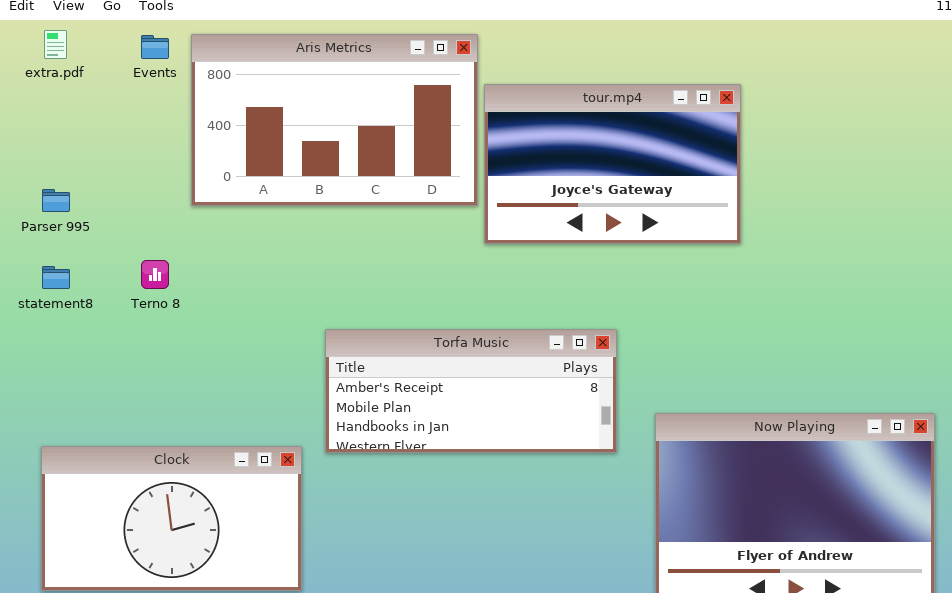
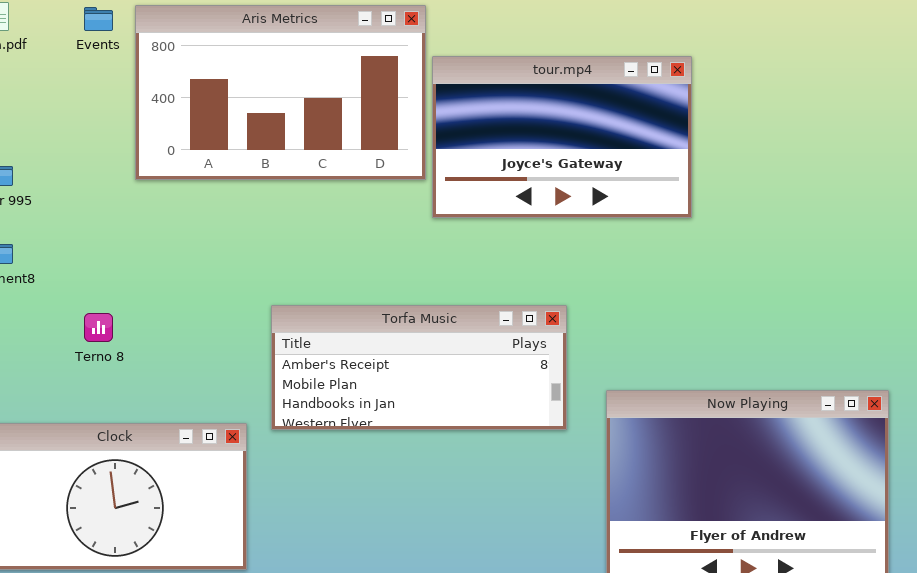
Terno 8: [141,260,169,289] -> [84,313,113,342], moved

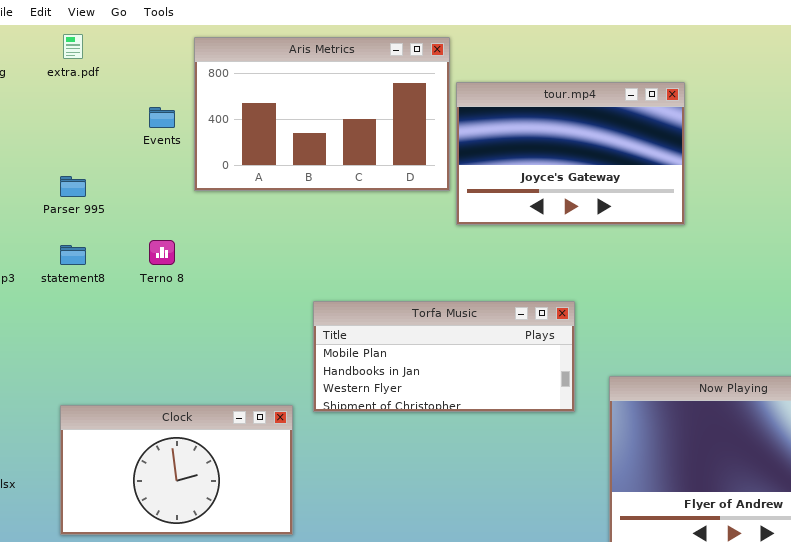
Events: [84,7,113,31] -> [149,107,175,128], moved
Torfa Music: [271,305,567,430] -> [313,301,575,412], scrolled down 1 row
Terno 8: [84,313,113,342] -> [149,240,175,265], moved

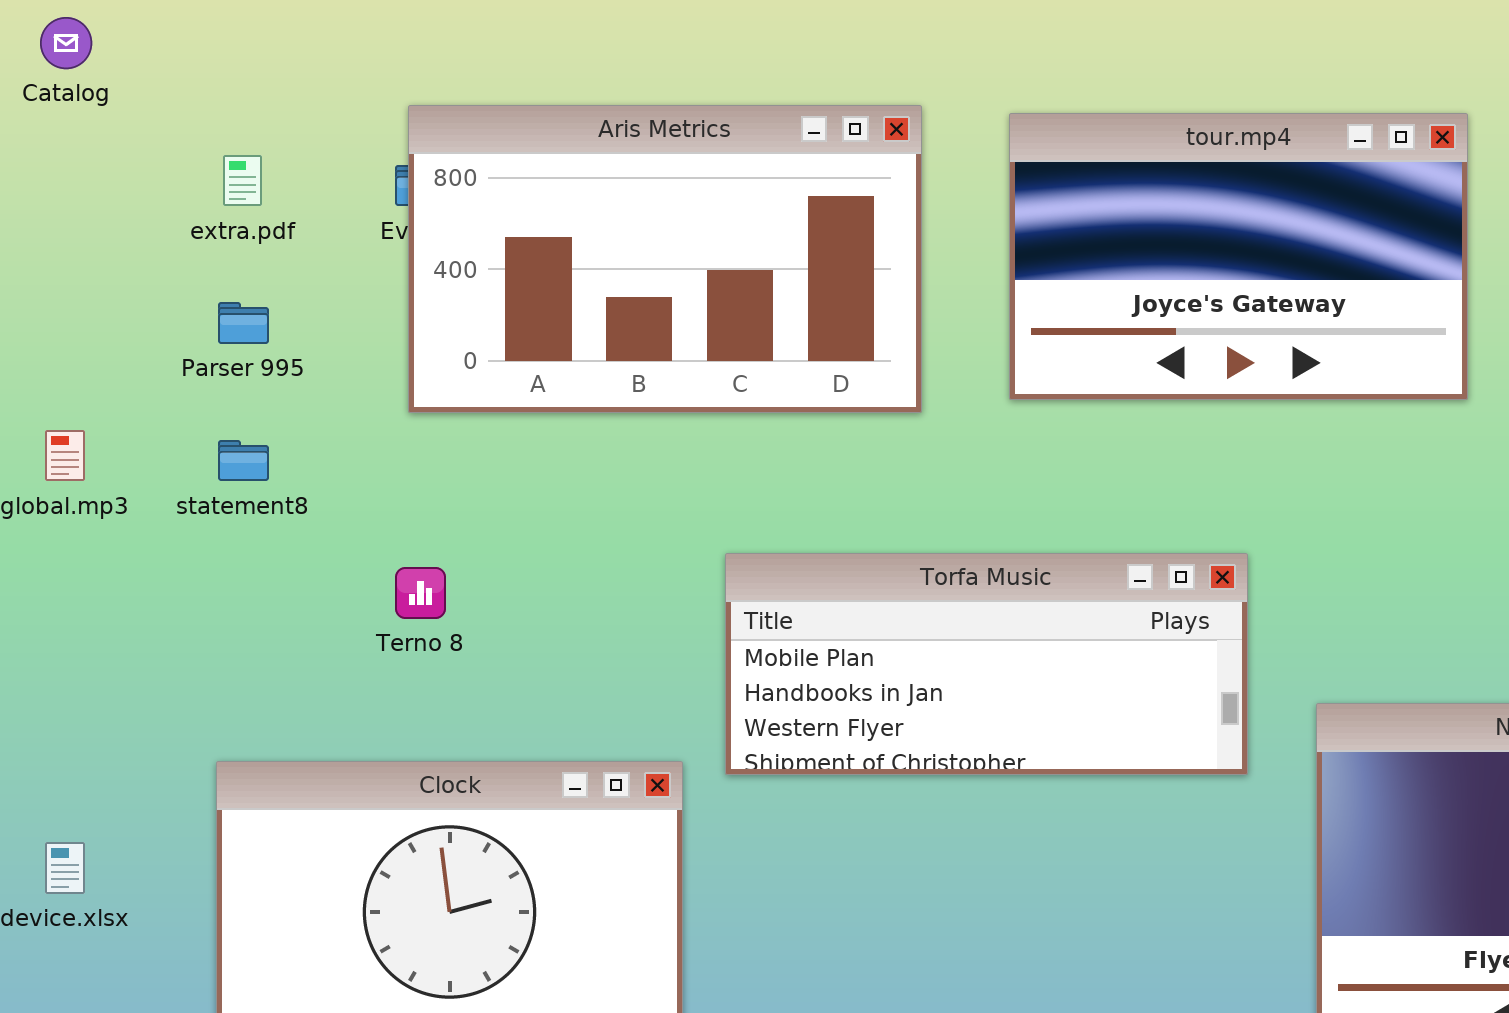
extra.pdf: [63,34,83,59] -> [223,155,262,206], moved
Aris Metrics: [194,37,450,191] -> [408,105,922,413], moved
Terno 8: [149,240,175,265] -> [395,567,446,619], moved

